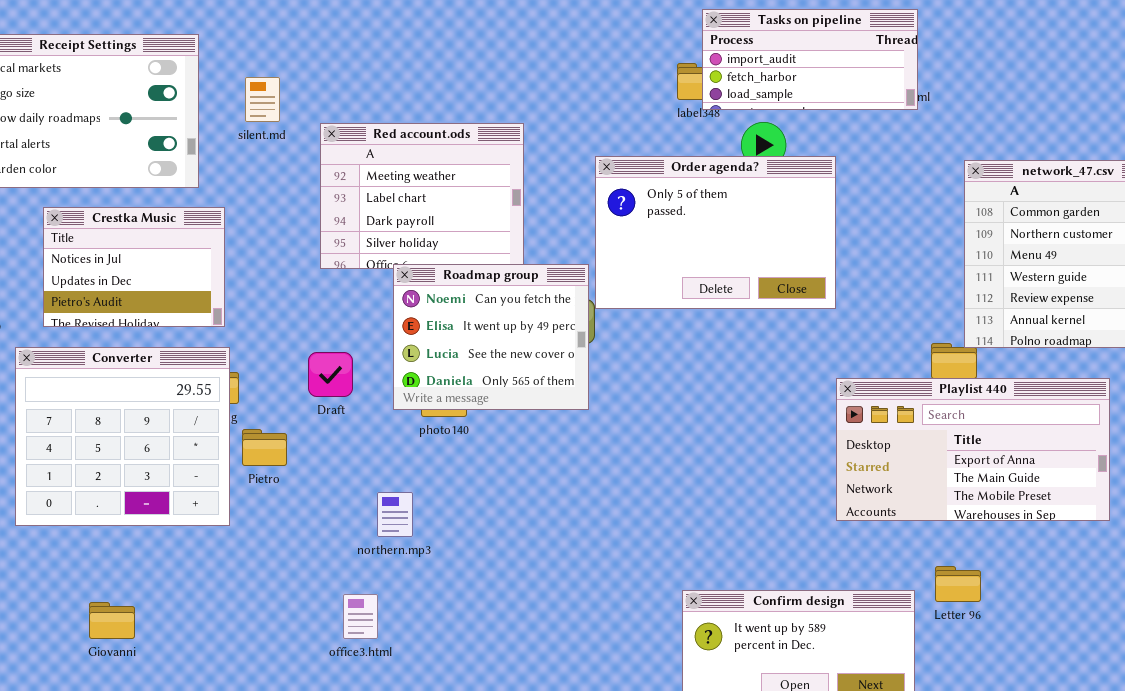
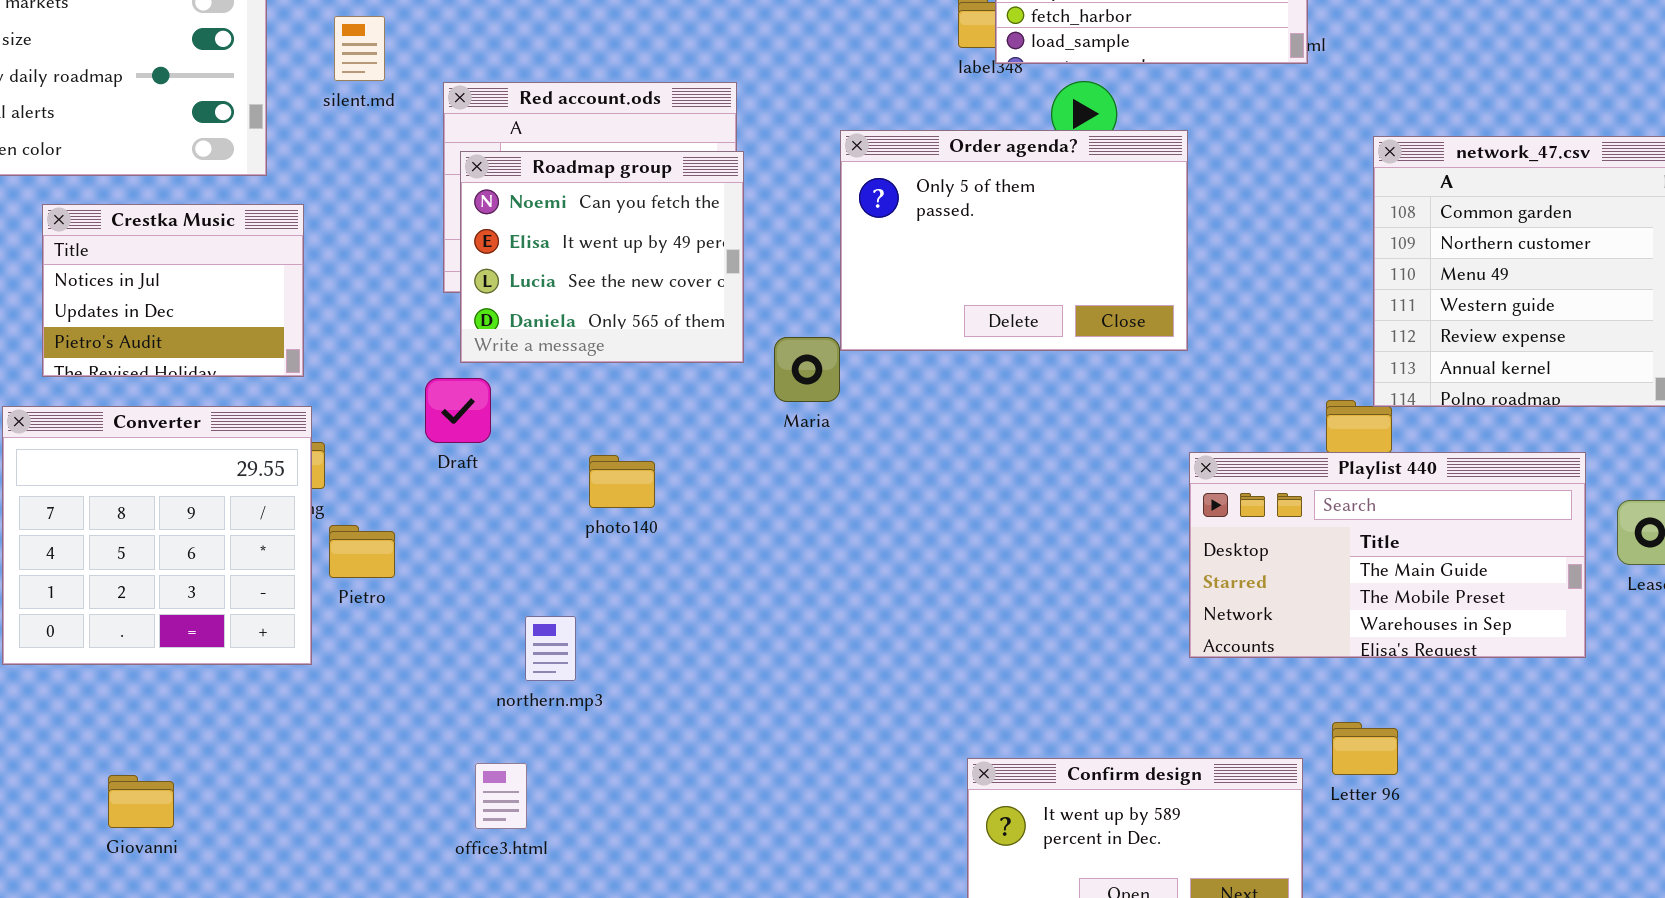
Roadmap group: [393,264,589,410] -> [460,151,744,363], moved
Draft: [308,352,353,397] -> [425,378,491,443], moved
Playlist 440: [836,378,1110,521] -> [1189,452,1586,658], scrolled down 1 row

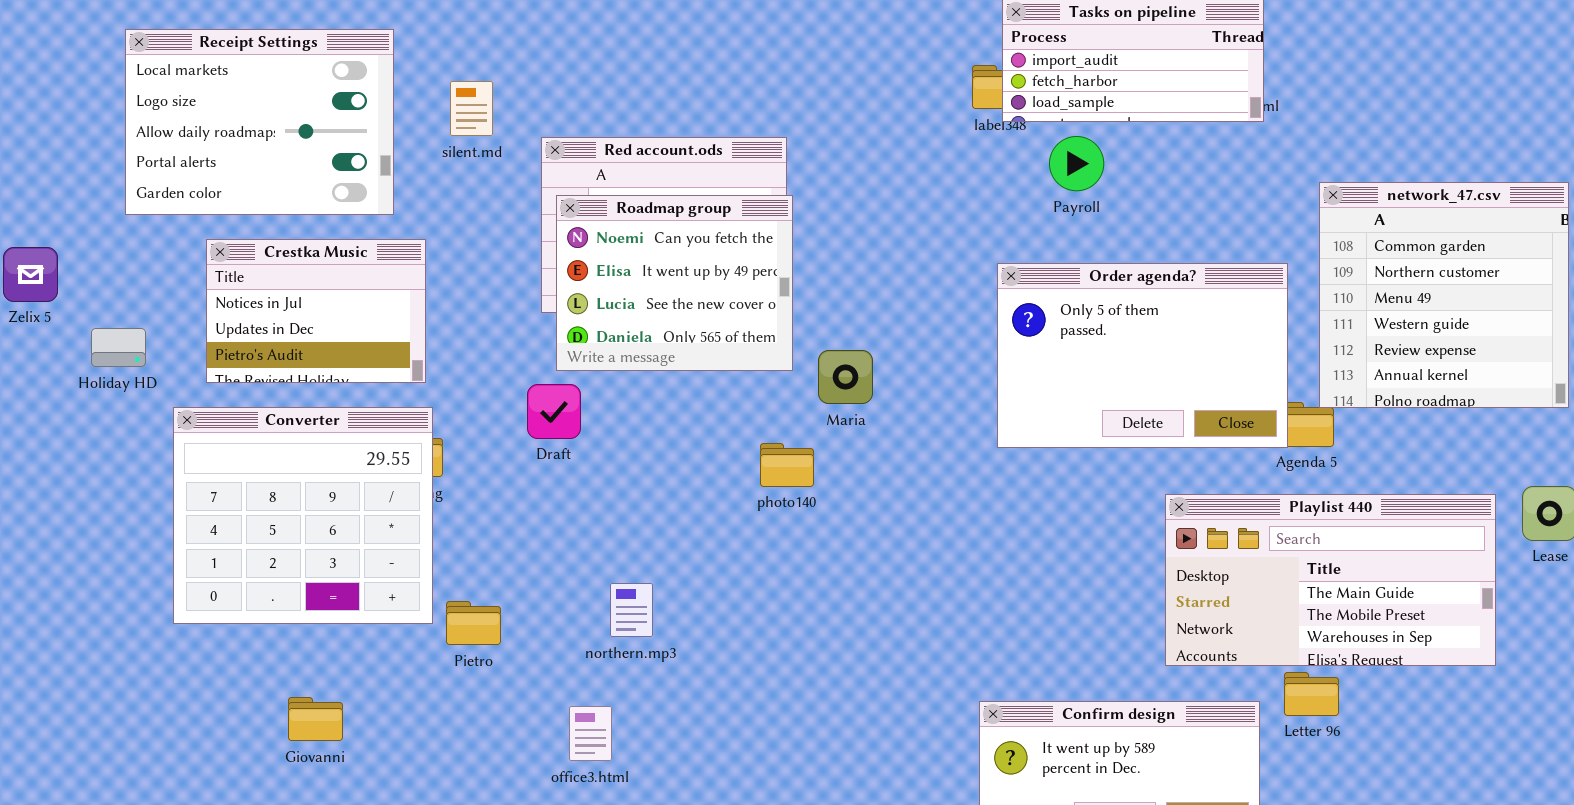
Order agenda?: [840,130,1188,351] -> [997,263,1288,448], moved
Playlist 440: [1189,452,1586,658] -> [1165,494,1496,666], moved
photo140: [589,455,655,508] -> [760,443,814,487], moved
Pietro: [329,525,395,578] -> [446,601,501,645], moved
Giovanni: [108,775,174,828] -> [288,697,343,741], moved

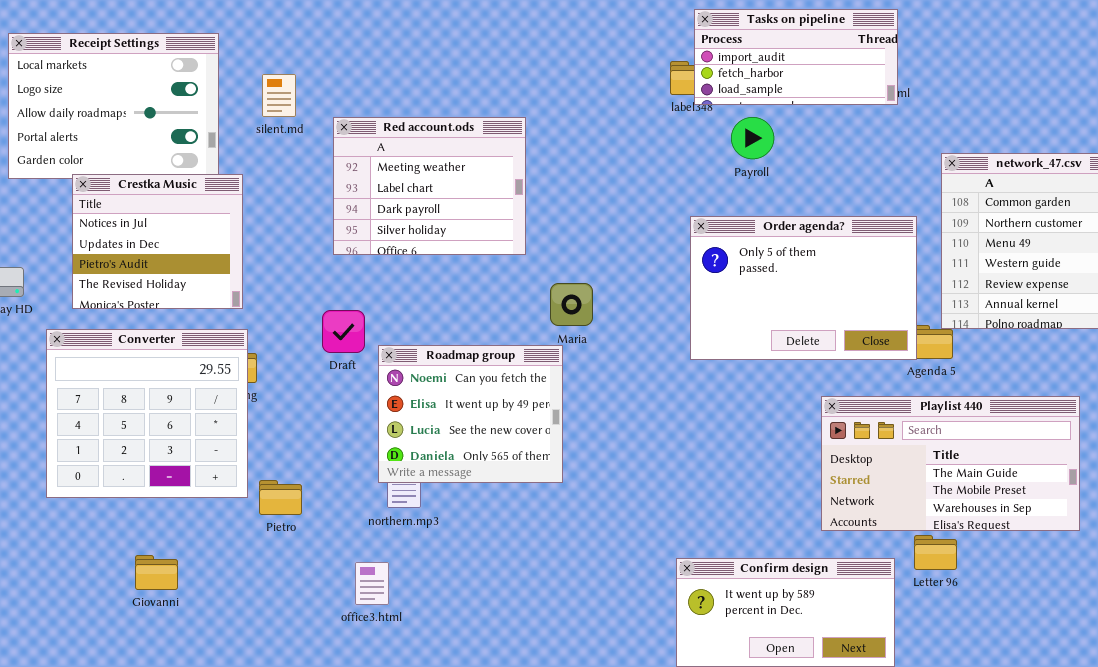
Roadmap group: [556,195,793,371] -> [378,345,563,483], moved
Crestka Music: [206,239,426,383] -> [72,174,243,309], resized

